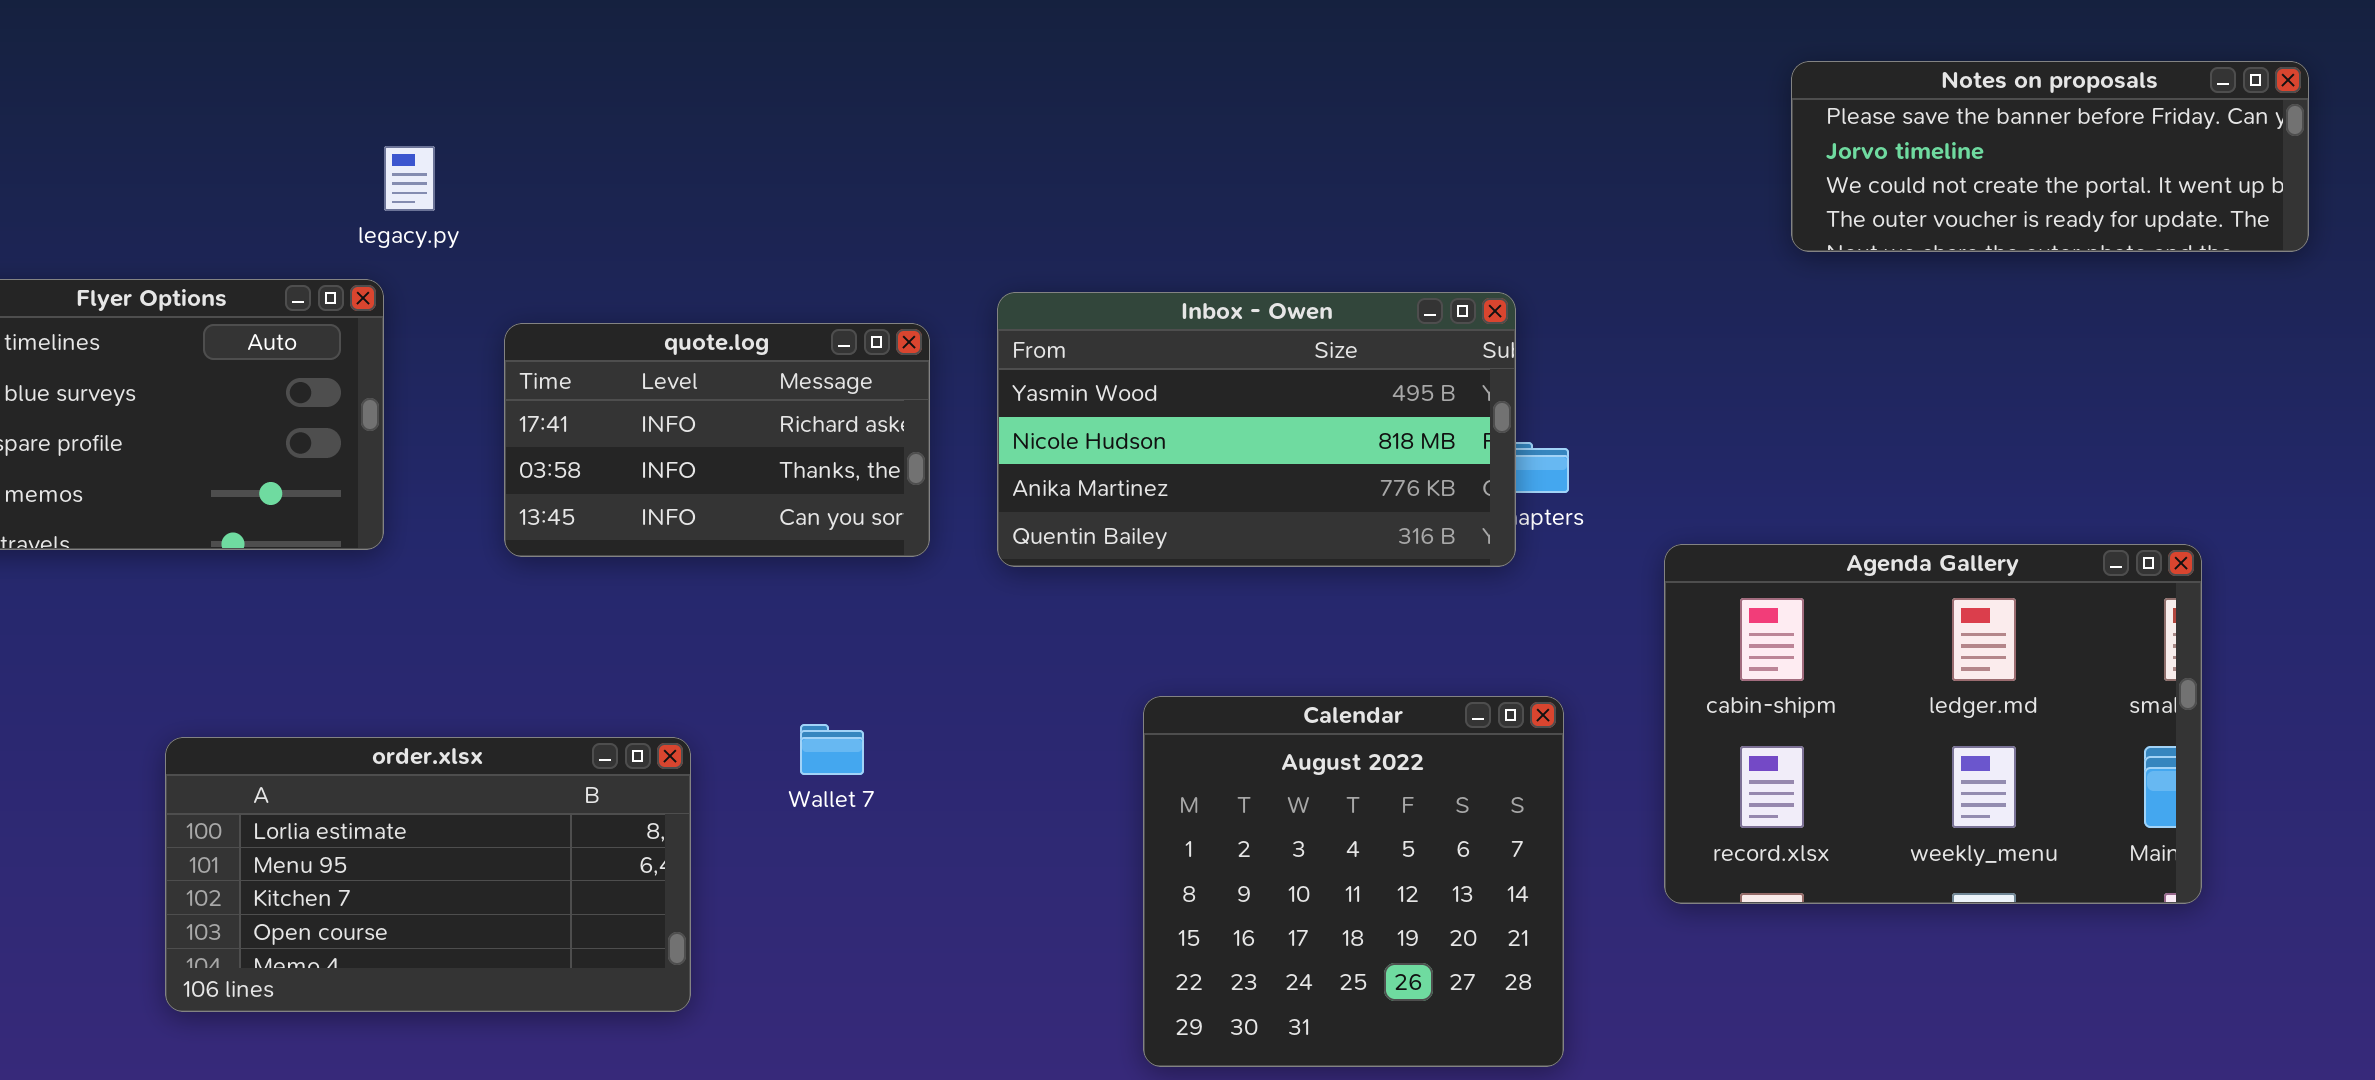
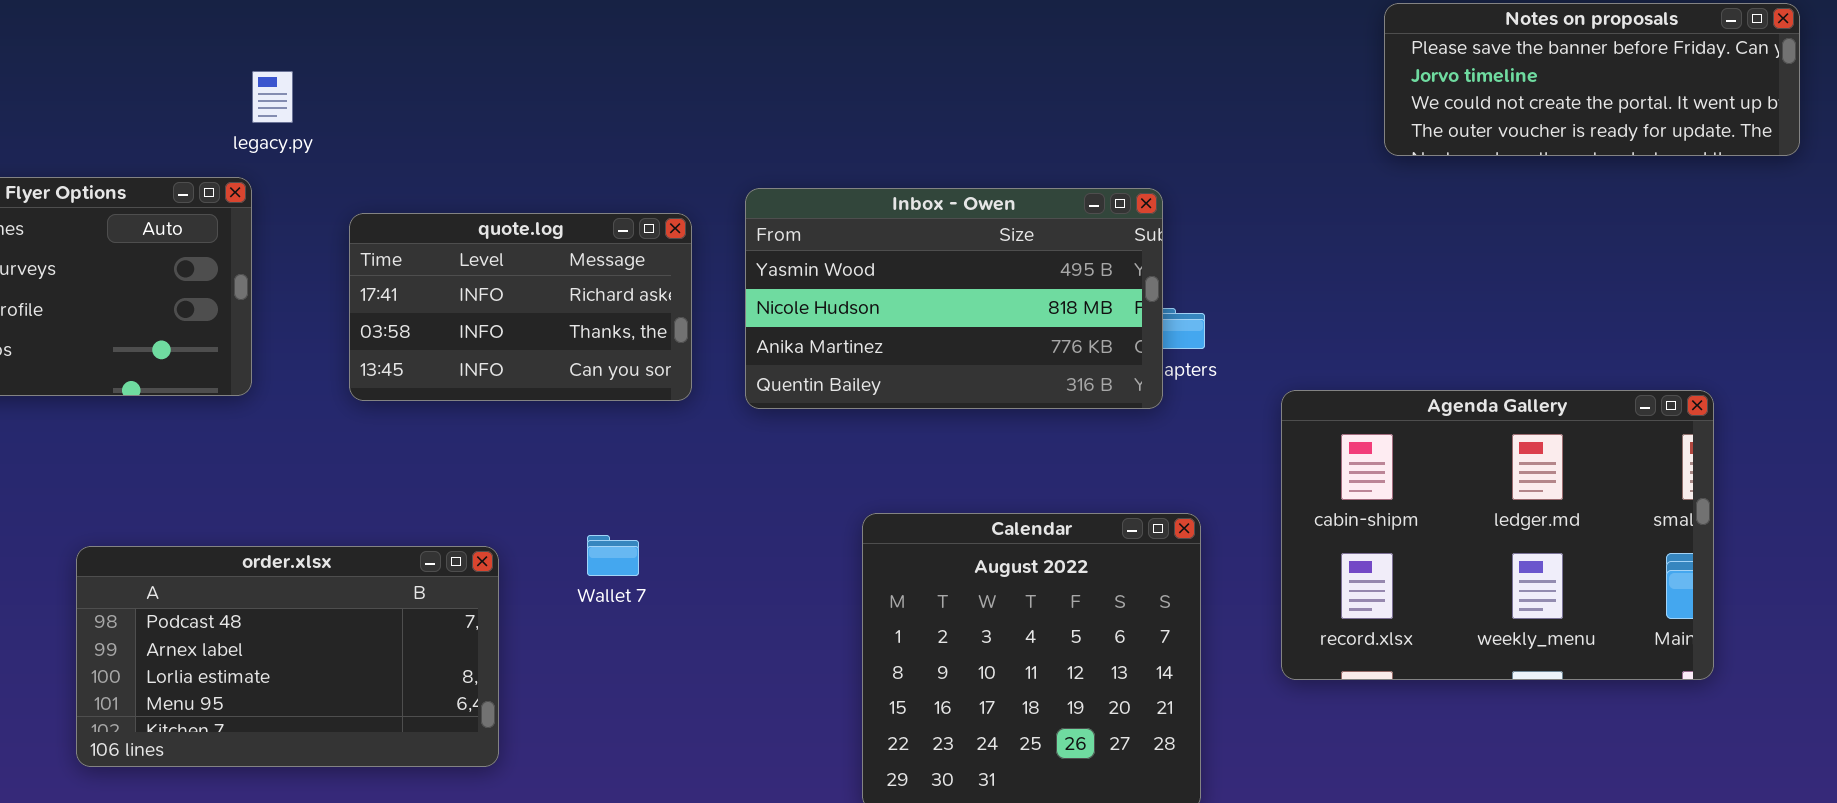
order.xlsx: [165,737,691,1012] -> [76,546,499,767], scrolled up 2 rows

